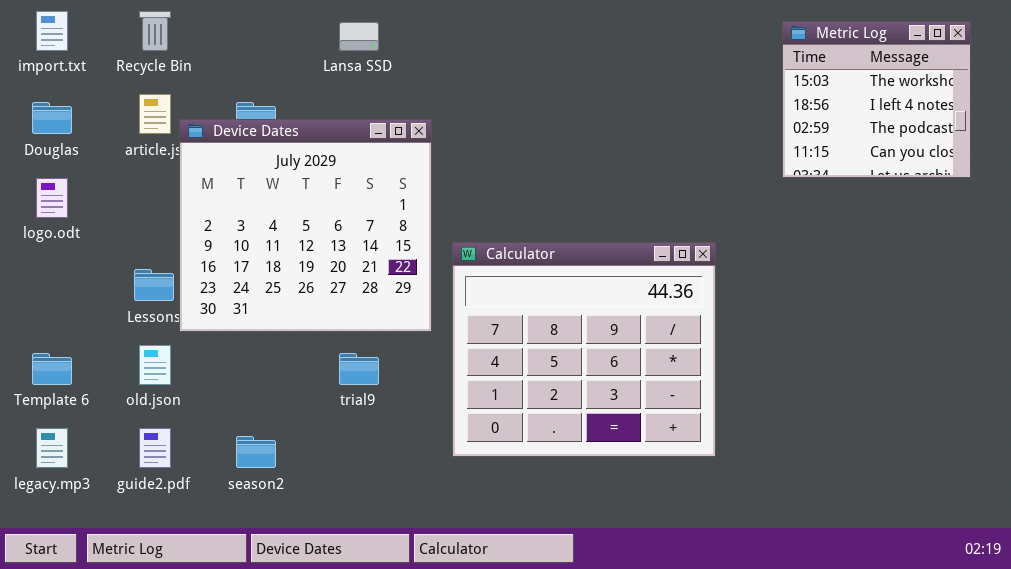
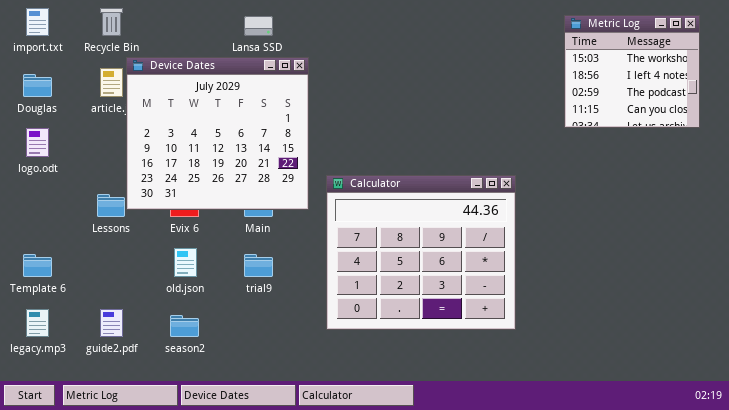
Device Dates: [179,119,432,332] -> [126,57,309,210], moved
old.json: [139,345,171,385] -> [174,248,197,277], moved

